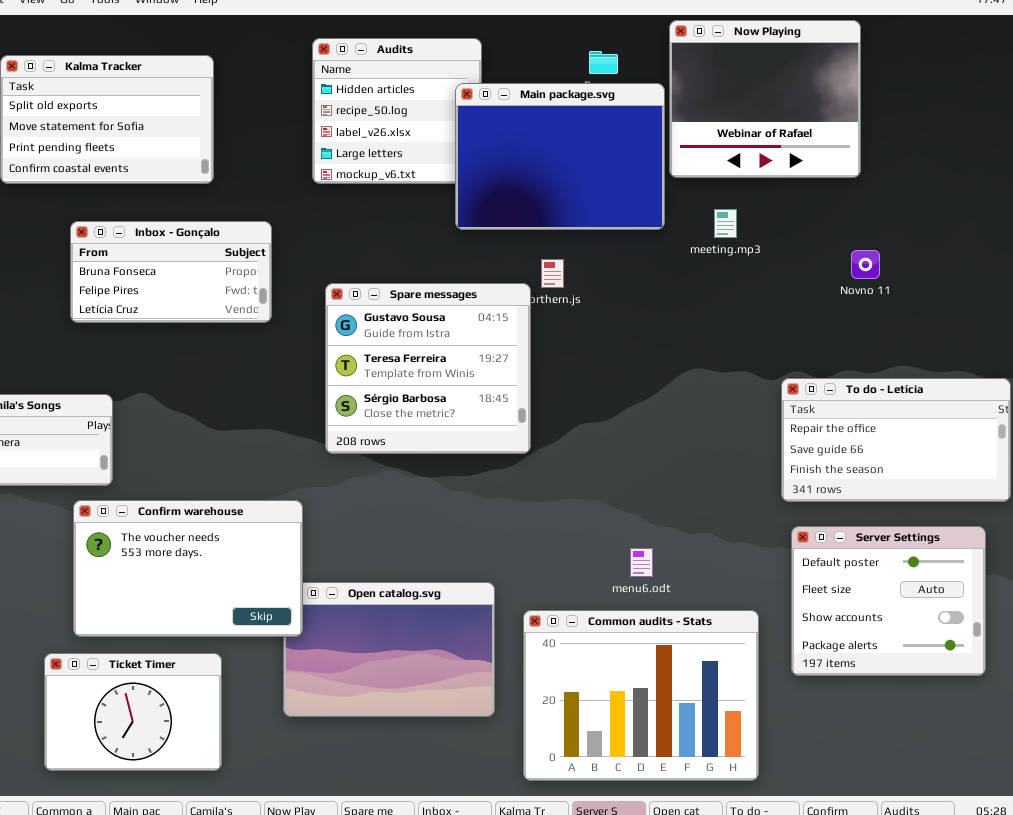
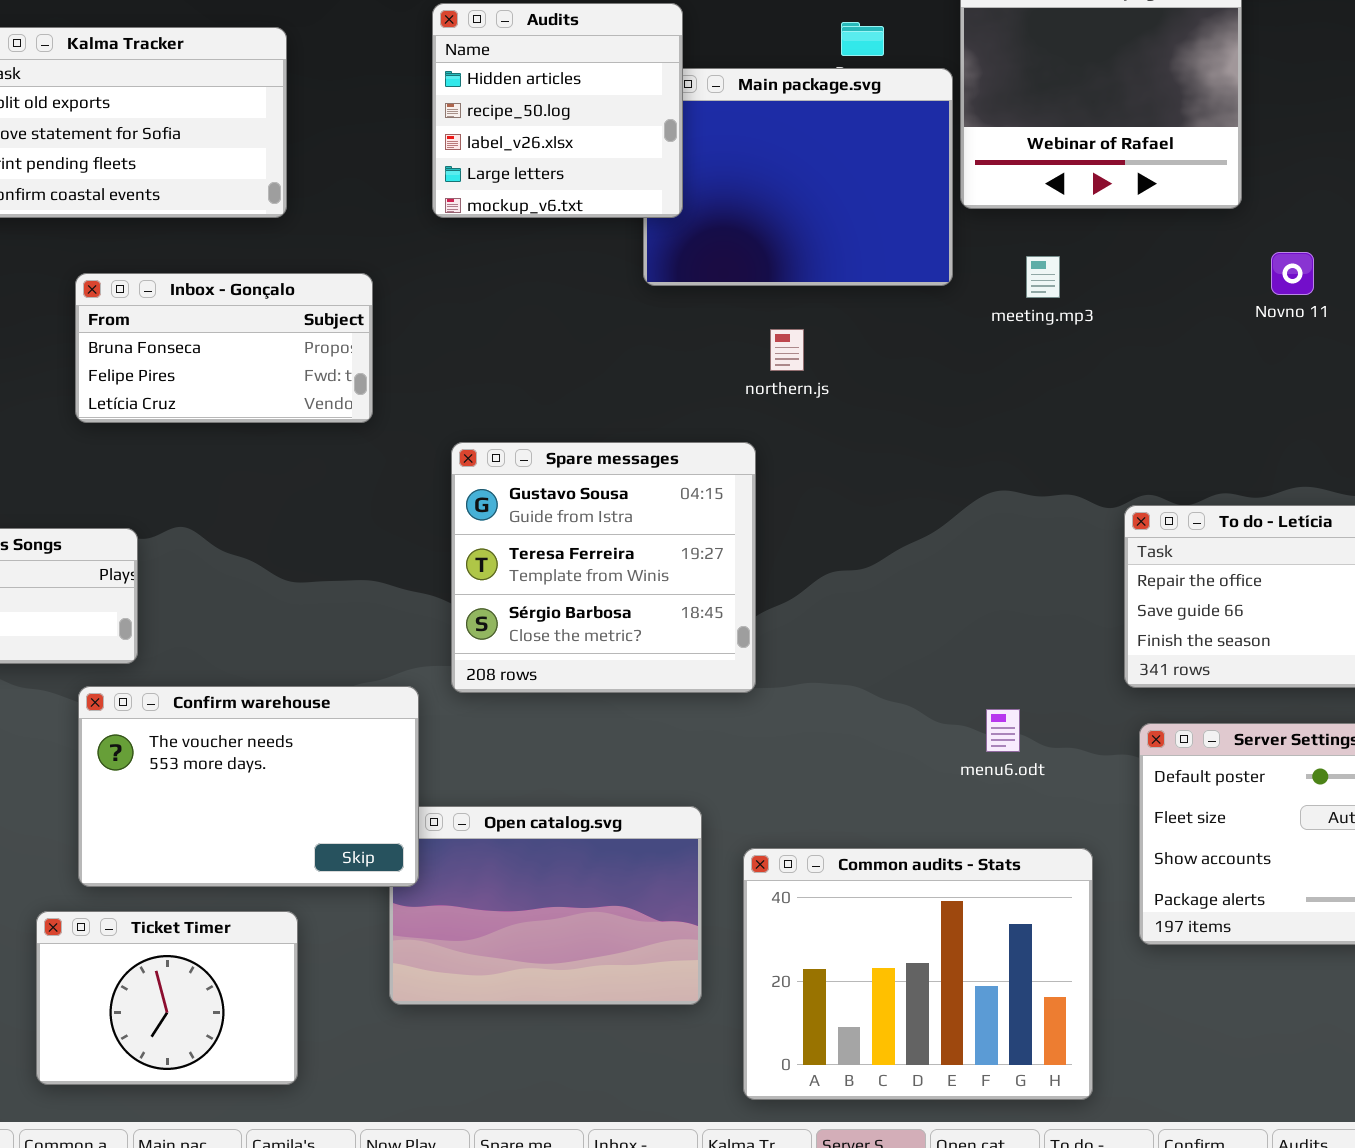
Audits: [312,38,482,184] -> [432,3,683,218], raised
Novno 11: [851,250,880,279] -> [1271,252,1314,295], moved
Spare messages: [325,283,531,454] -> [451,442,756,693], moved
menu6.odt: [630,548,653,577] -> [986,709,1020,752], moved

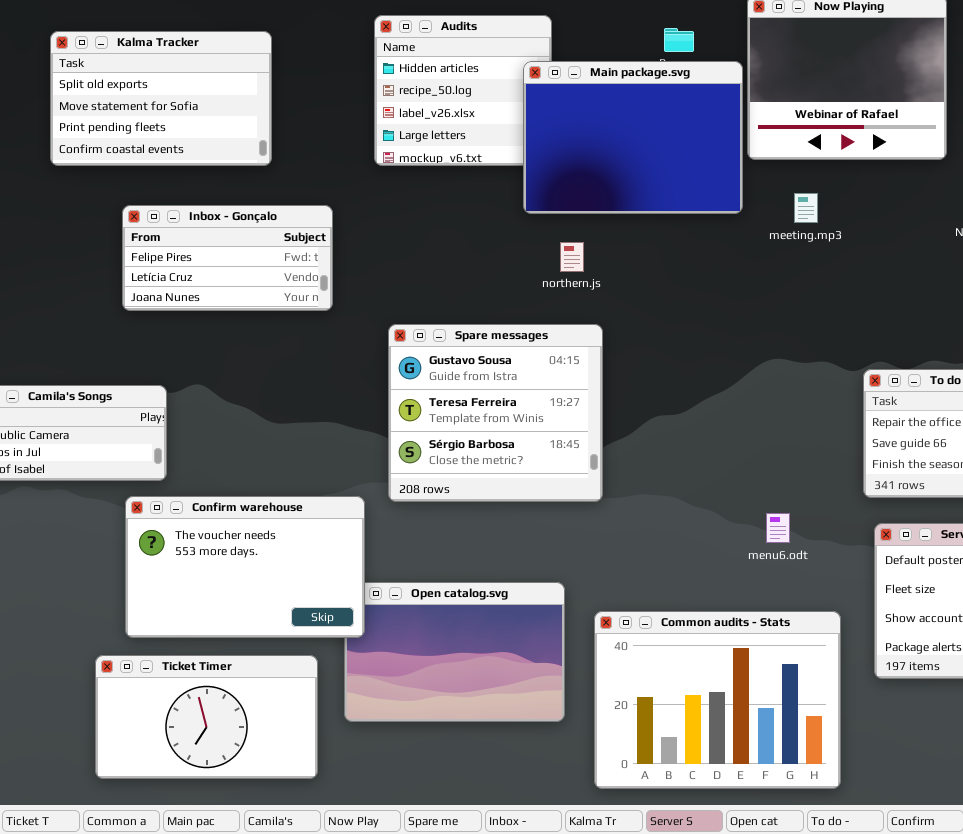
Main package.svg: [643,68,953,286] -> [523,61,743,214], raised
Inbox - Gonçalo: [75,273,373,423] -> [122,205,333,311], scrolled down 1 row
northern.js: [770,329,804,371] -> [560,242,584,272], moved
Ticket Timer: [36,911,298,1085] -> [95,655,318,779], resized

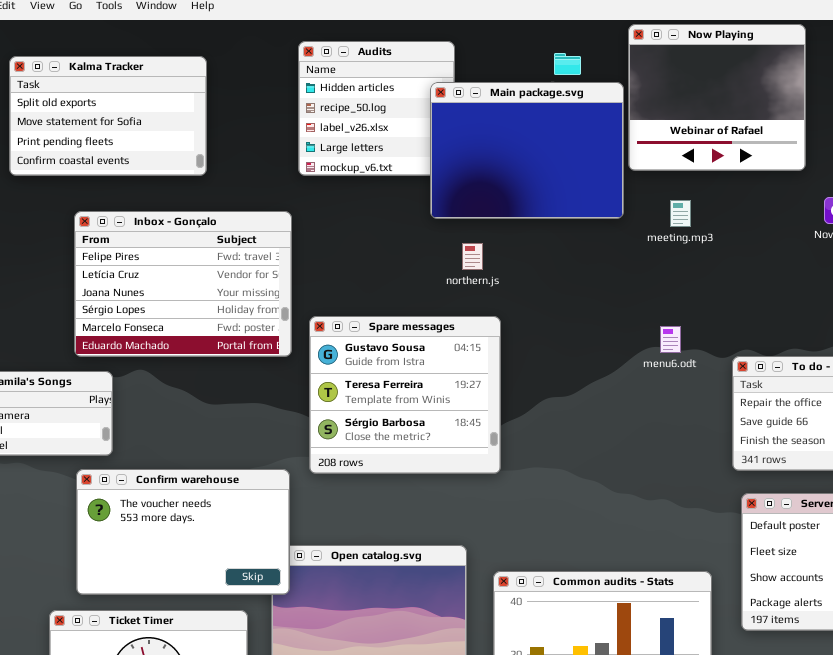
Inbox - Gonçalo: [122,205,333,311] -> [74,211,292,357], resized
menu6.odt: [766,513,790,543] -> [660,326,681,353], moved

